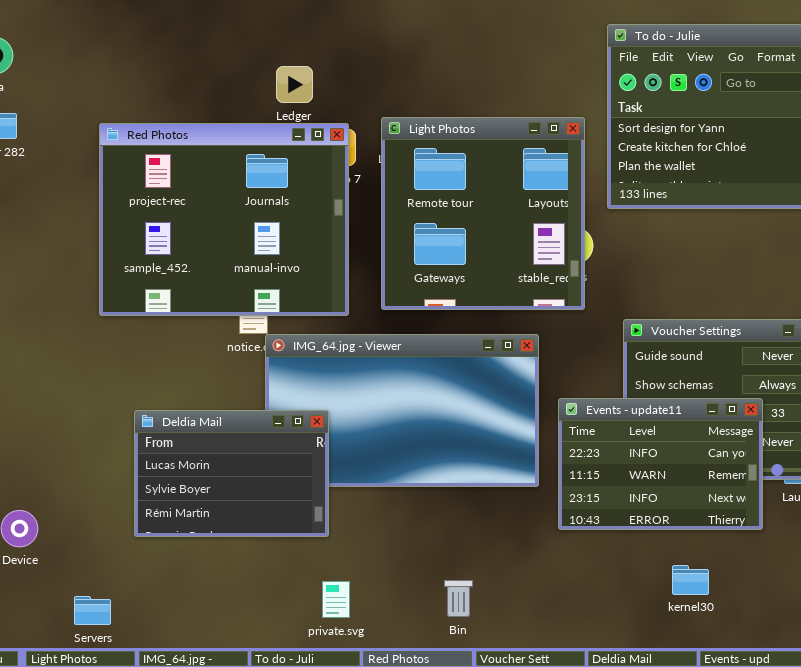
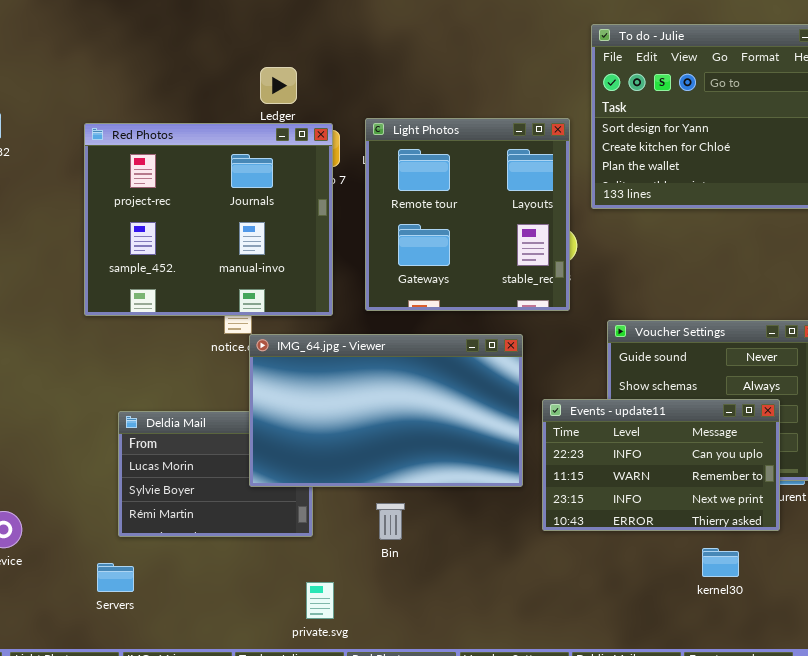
IMG_64.jpg - Viewer: [265,334,539,487] -> [249,334,523,487], raised
Events - update11: [558,398,763,530] -> [542,399,780,531], resized
kernel30: [672,565,709,595] -> [702,548,739,577], moved
Bin: [444,580,473,617] -> [376,503,405,540], moved
Servers: [74,596,111,625] -> [97,563,134,592], moved

